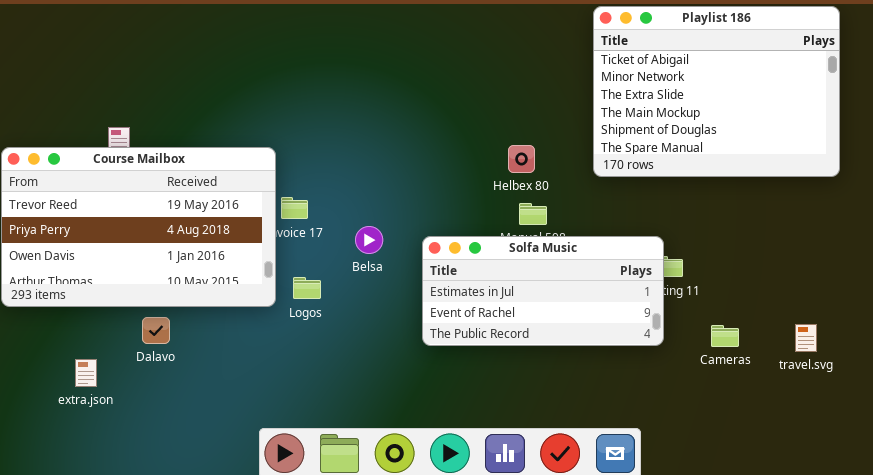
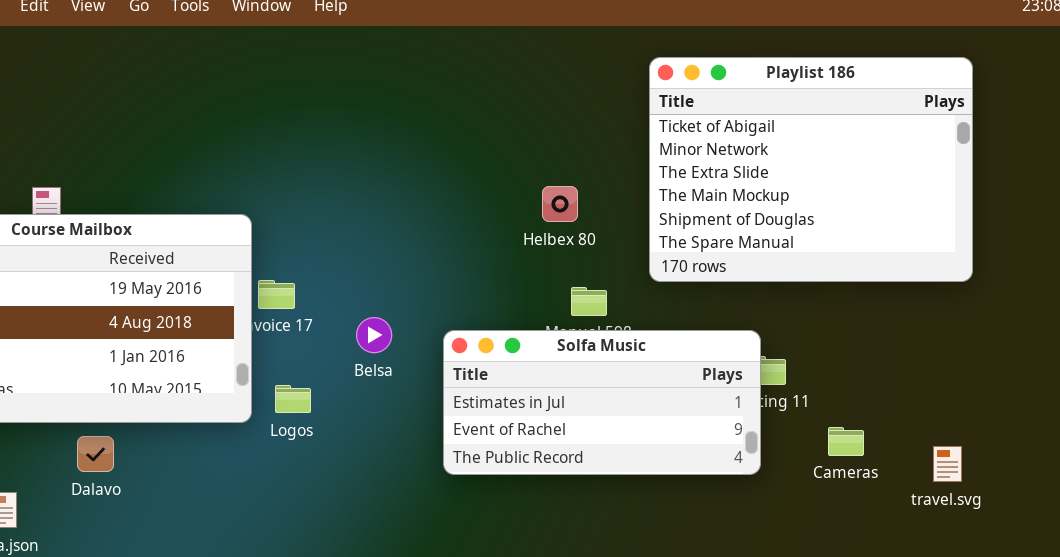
Playlist 186: [593,6,840,177] -> [649,57,973,282], moved
Helbex 80: [508,145,535,173] -> [542,186,578,222], moved
Cameras: [711,325,739,347] -> [828,427,864,456], moved

